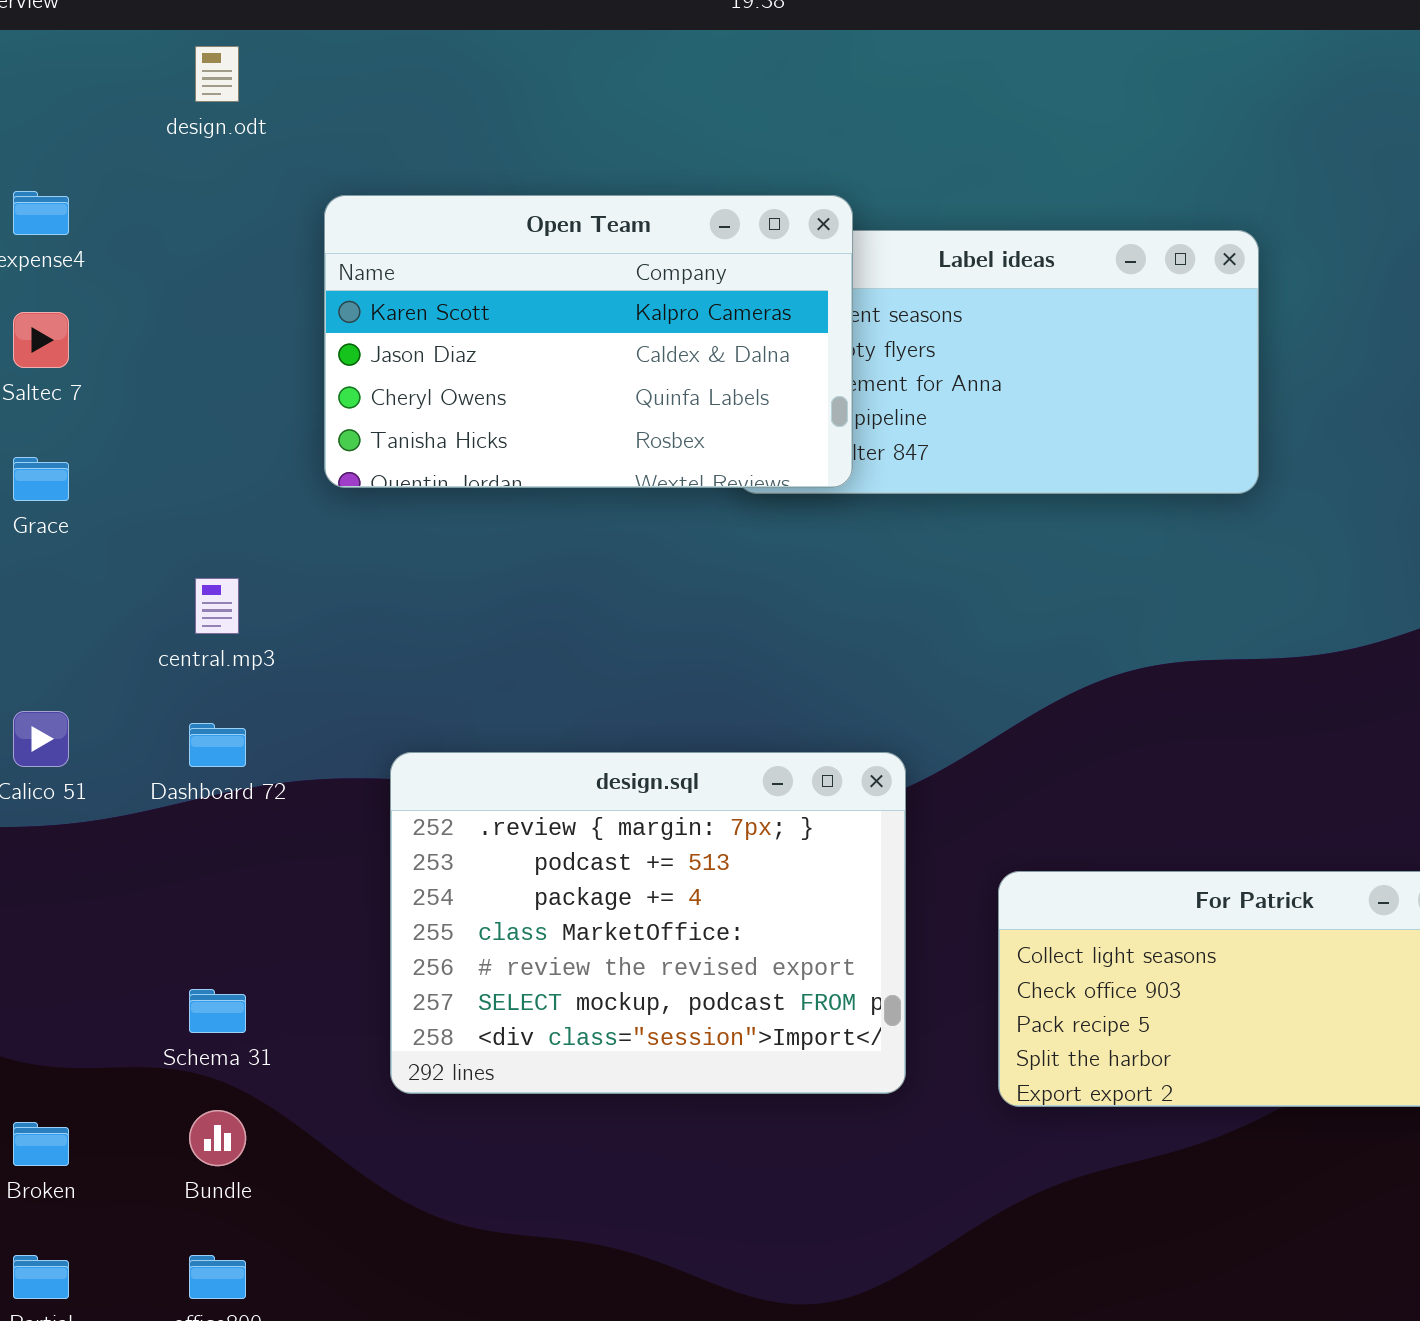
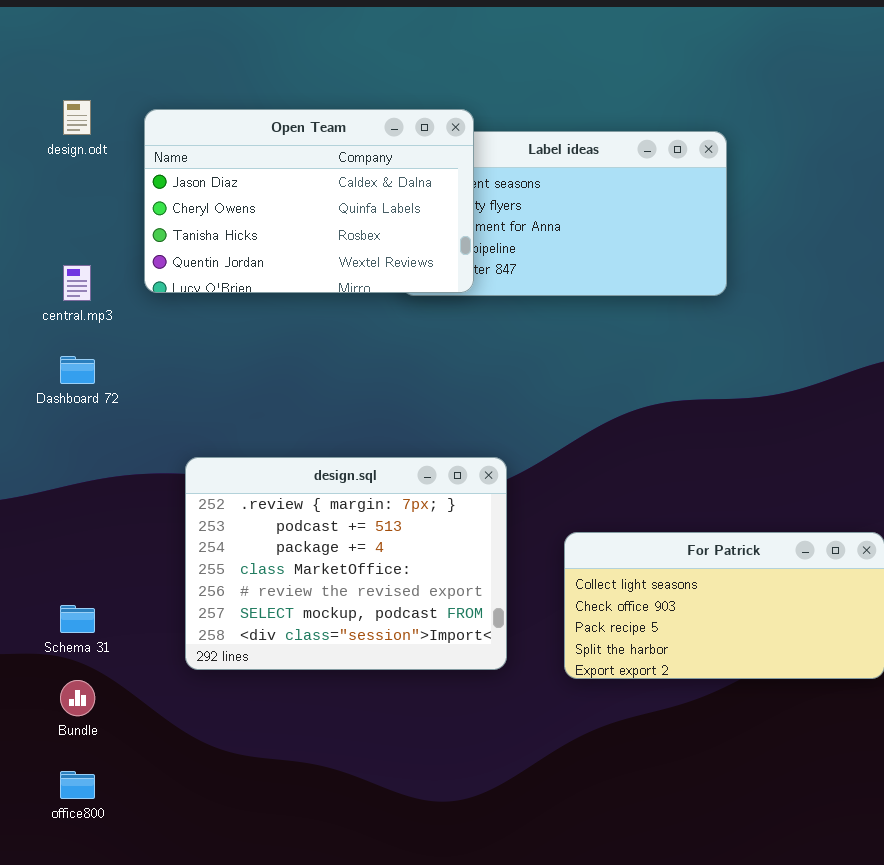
design.odt: [195,46,239,102] -> [63,100,91,135], moved
Open Team: [324,195,853,488] -> [144,109,474,293], scrolled down 1 row
central.mp3: [195,578,239,634] -> [63,265,91,301], moved
Dashboard 72: [189,723,246,767] -> [60,356,95,384], moved

